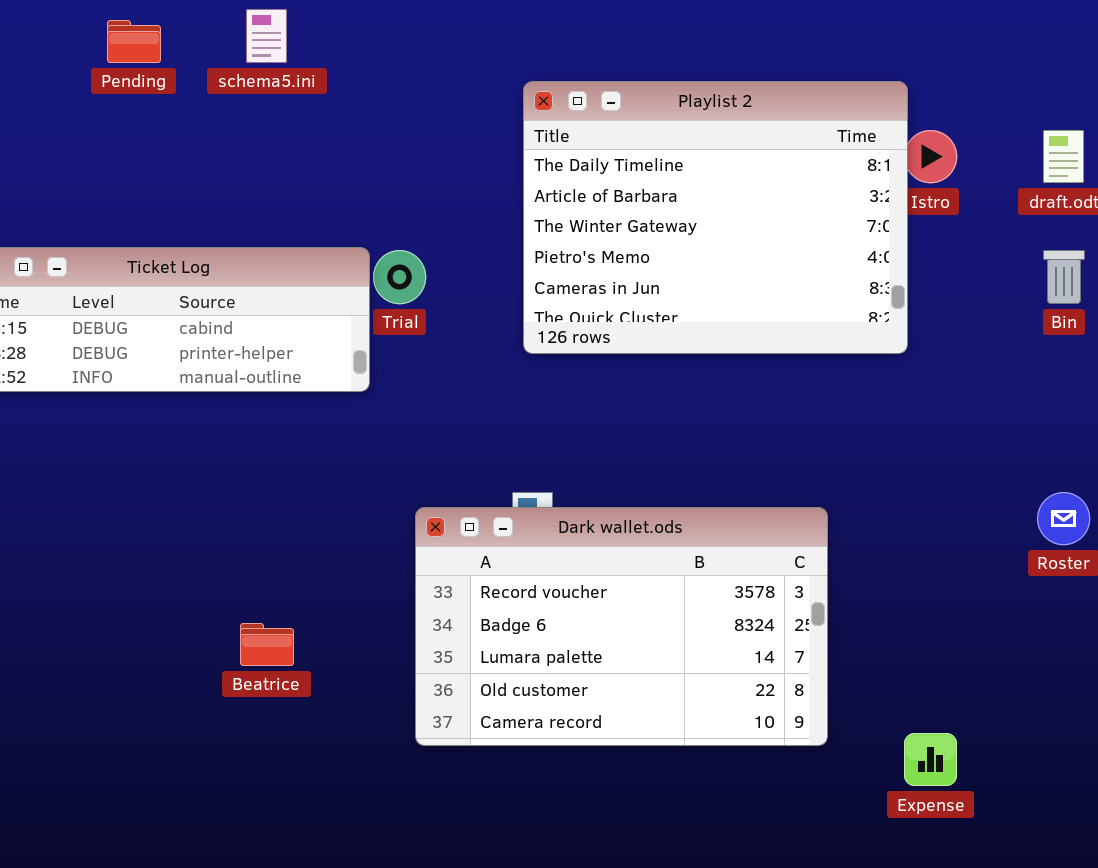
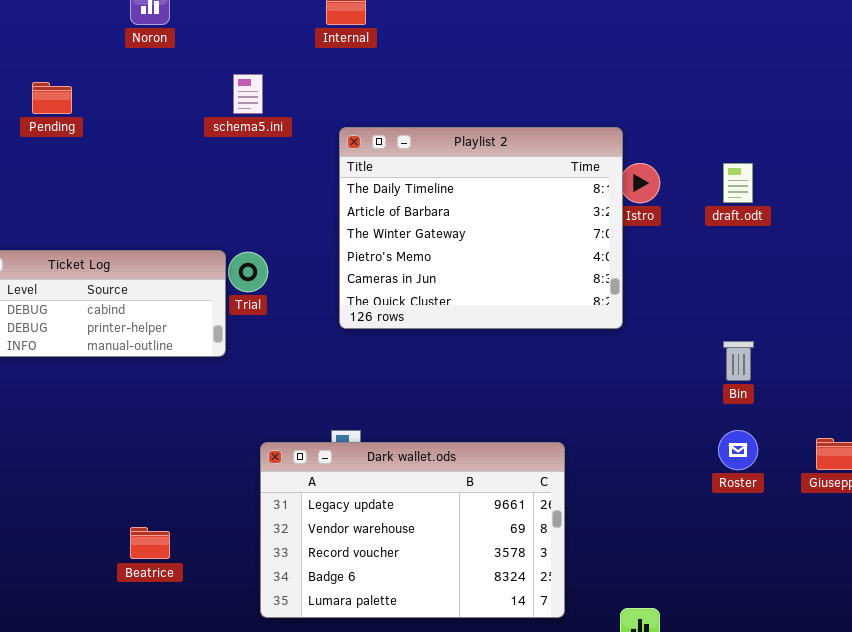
schema5.ini: [246,9,287,63] -> [233,74,263,114], moved
Bin: [1043,250,1085,304] -> [723,341,754,381], moved
Dark wallet.ods: [415,507,828,746] -> [260,442,565,618], scrolled up 2 rows

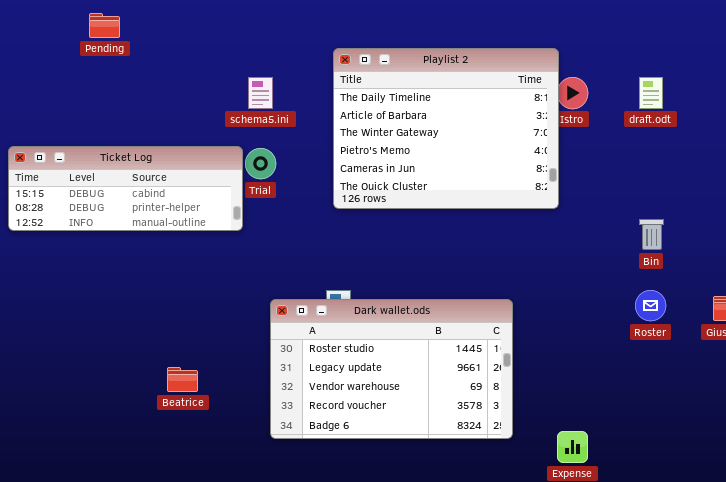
schema5.ini: [233,74,263,114] -> [248,77,273,109], moved
Dark wallet.ods: [260,442,565,618] -> [270,299,513,439], scrolled up 1 row

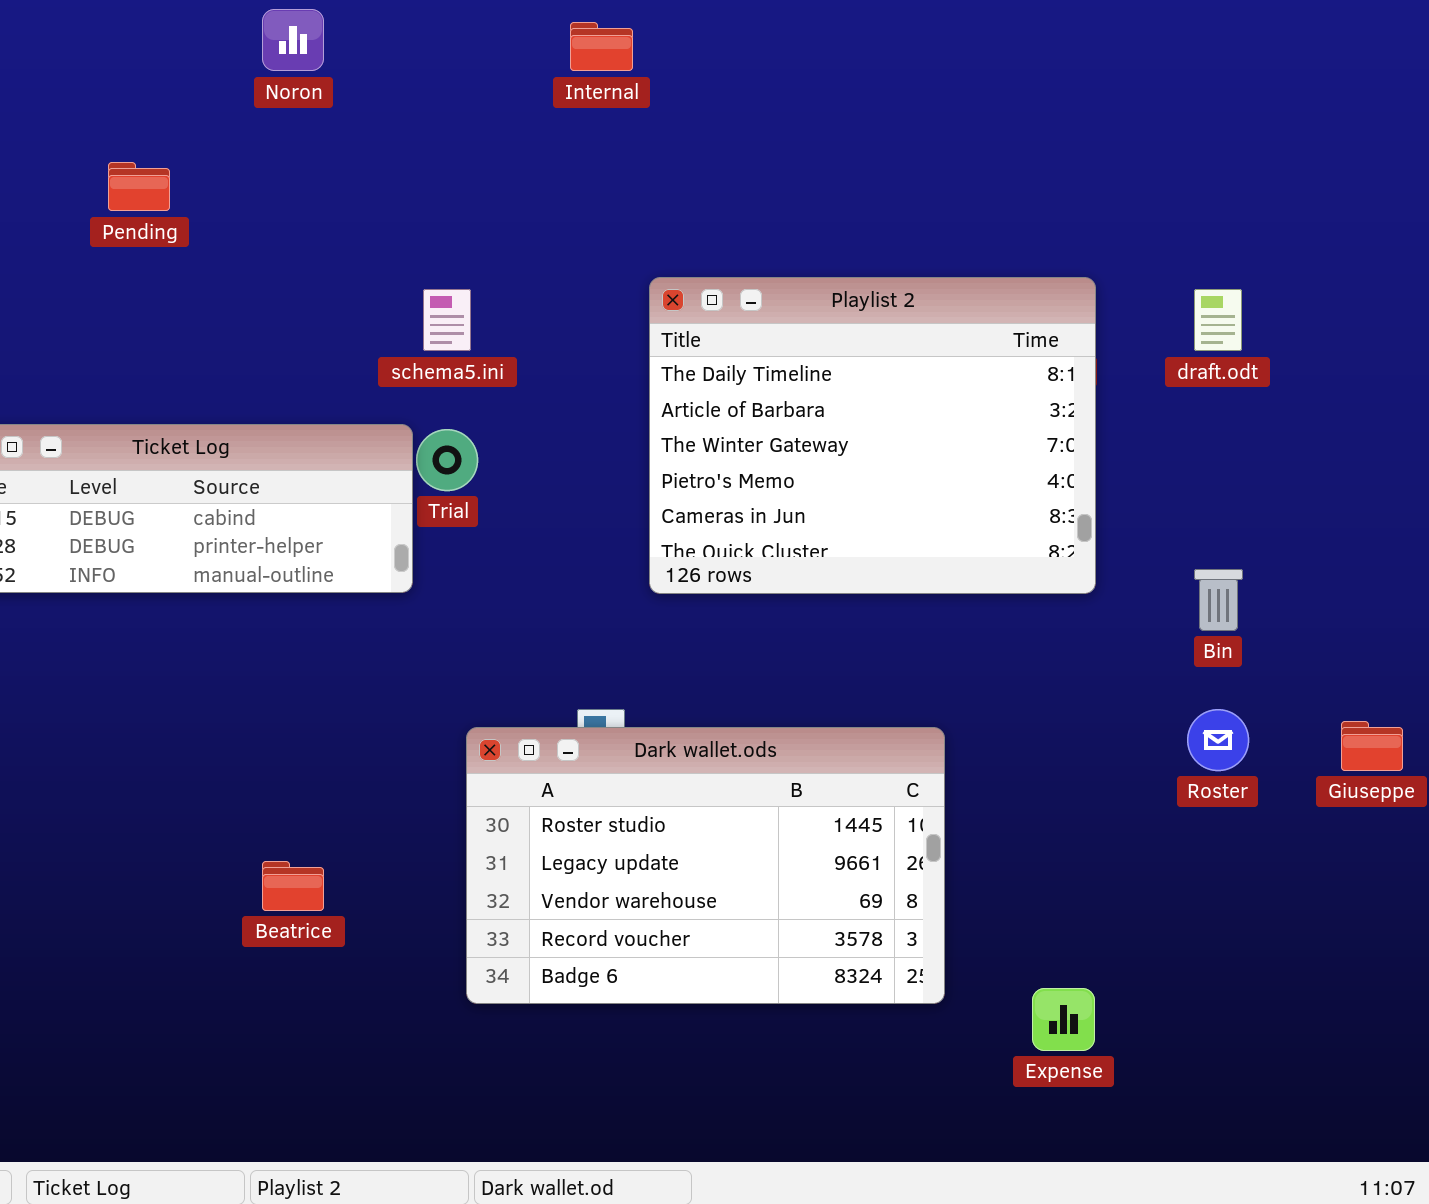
Playlist 2: [333,48,559,209] -> [649,277,1096,594], moved

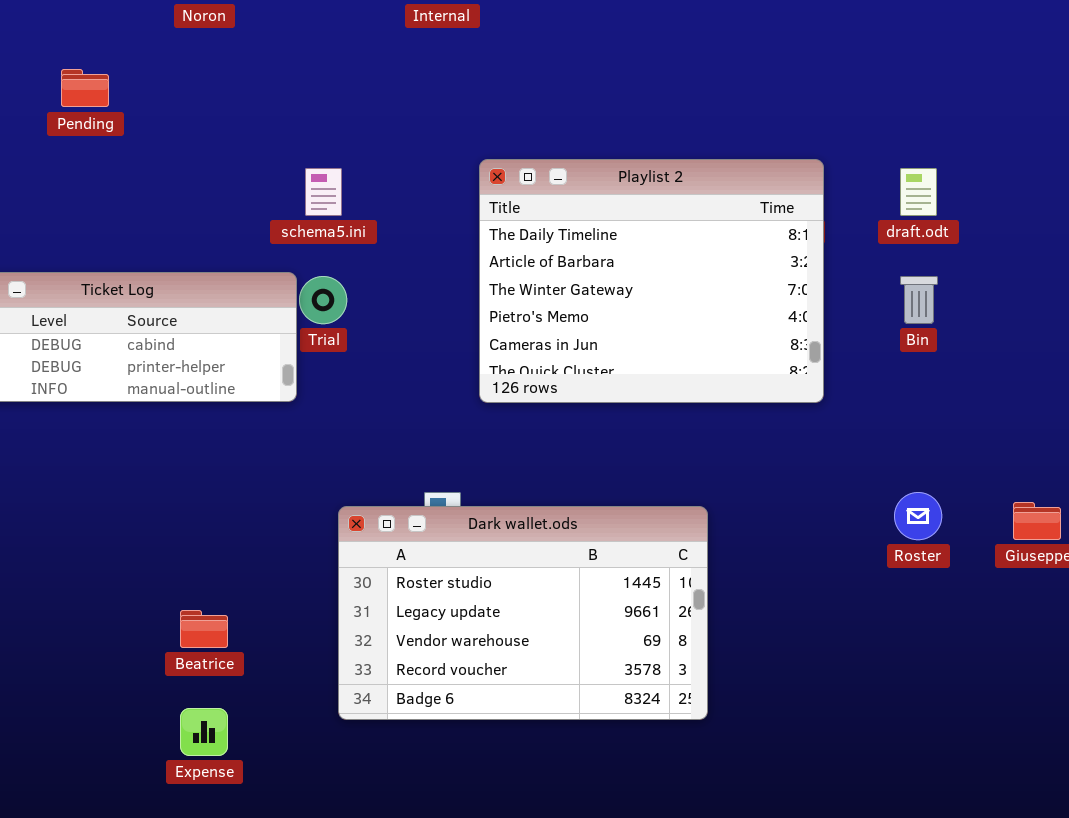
Bin: [1194,569,1243,631] -> [900,276,938,324], moved
Expense: [1032,988,1095,1051] -> [180,708,228,756], moved

